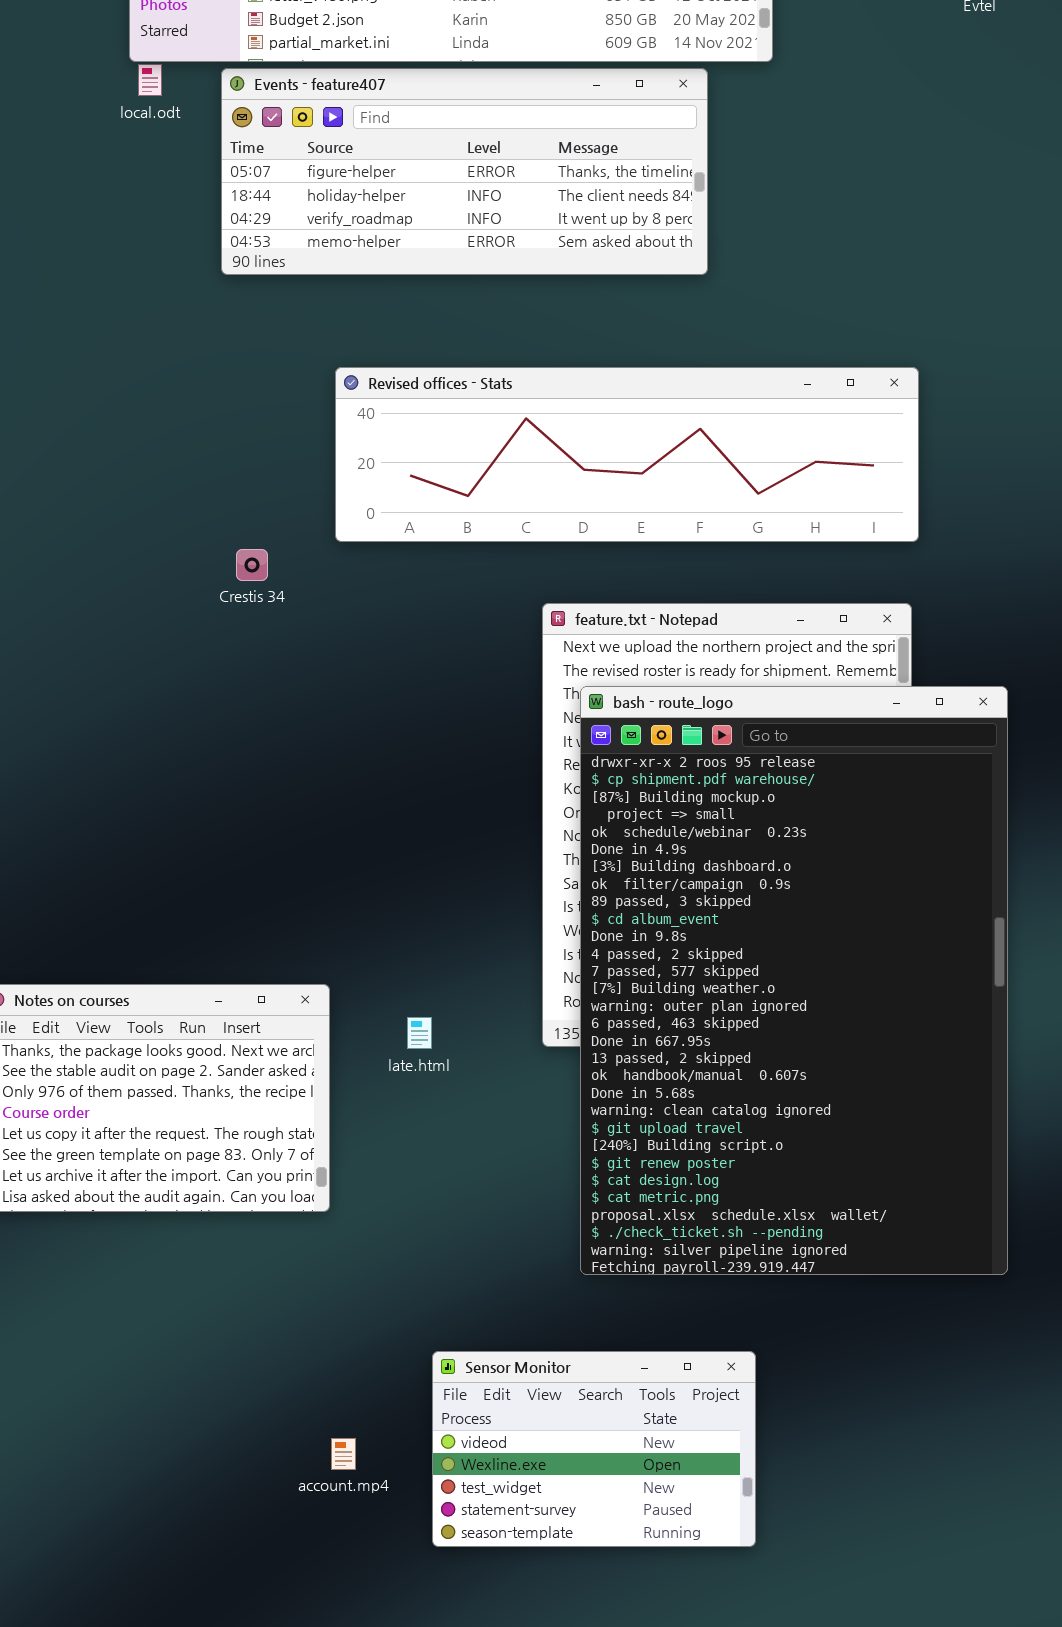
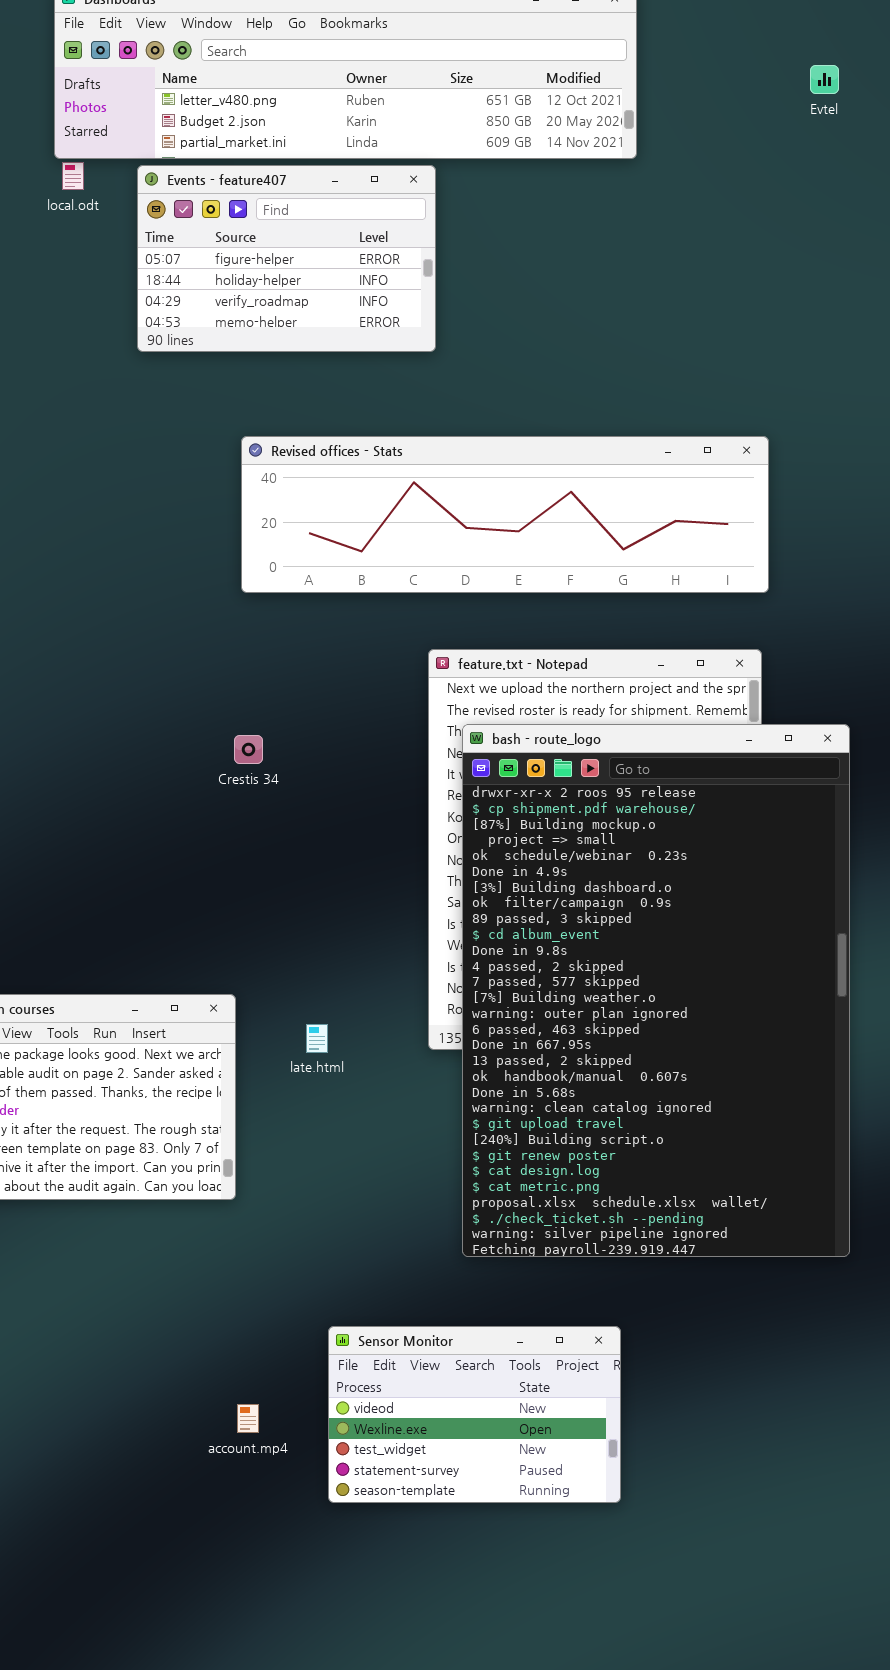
Events - feature407: [221,68,708,275] -> [137,165,436,352], resized
Crestis 34: [236,549,268,581] -> [234,735,263,764], moved

